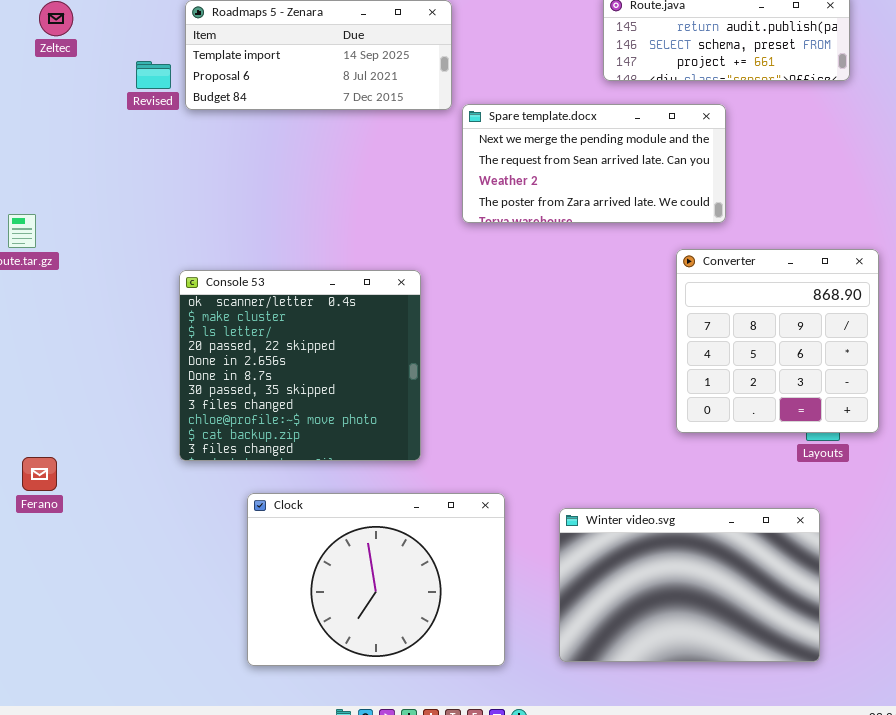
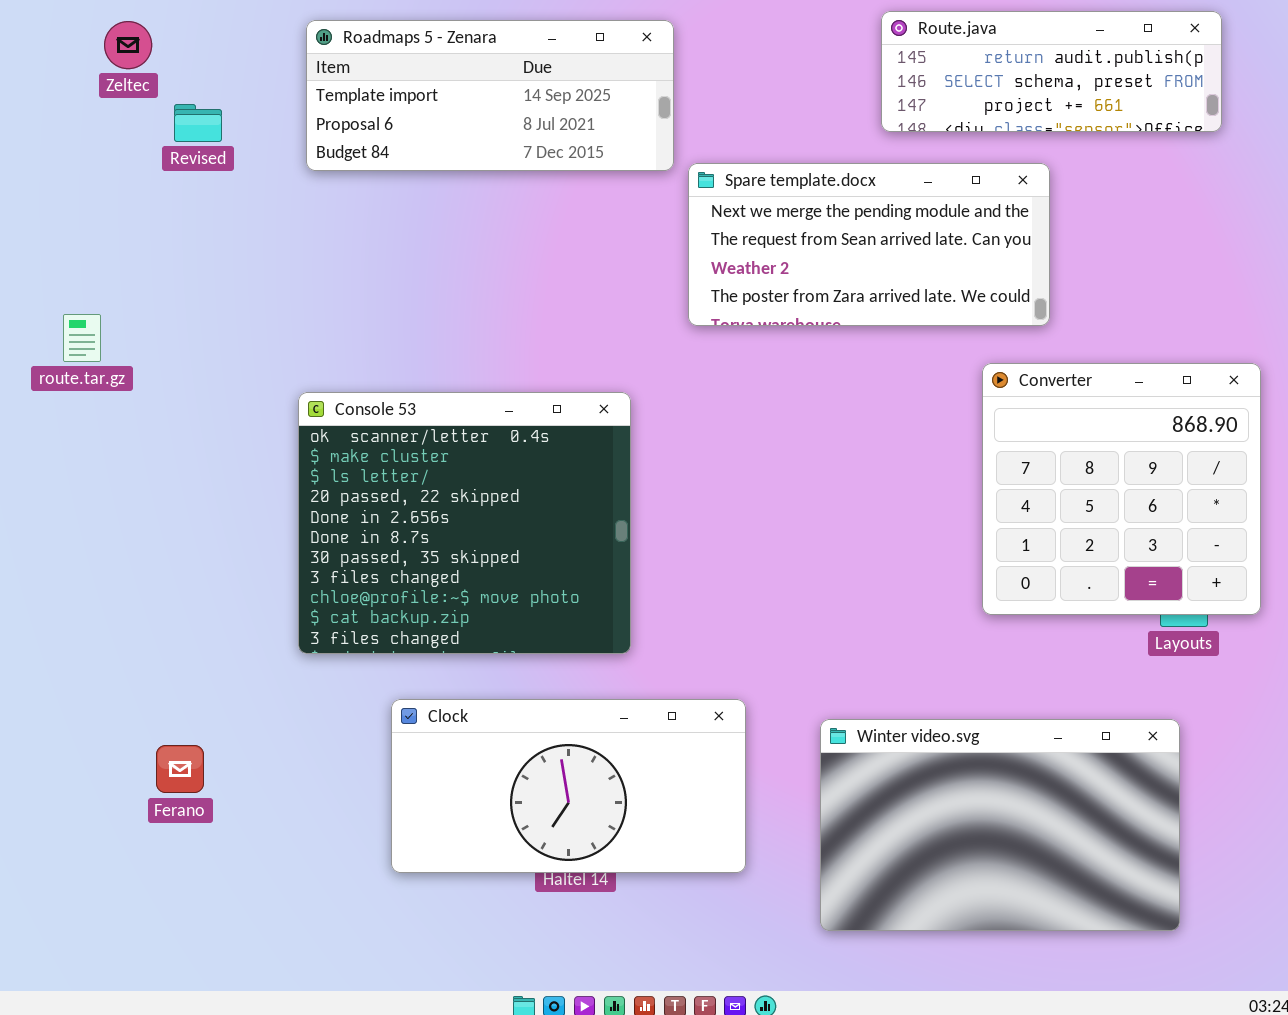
Revised: [136,61,171,89] -> [174,104,222,142], moved
Ferano: [22,457,57,491] -> [156,745,204,793], moved
Clock: [247,493,505,666] -> [391,699,746,873], resized

